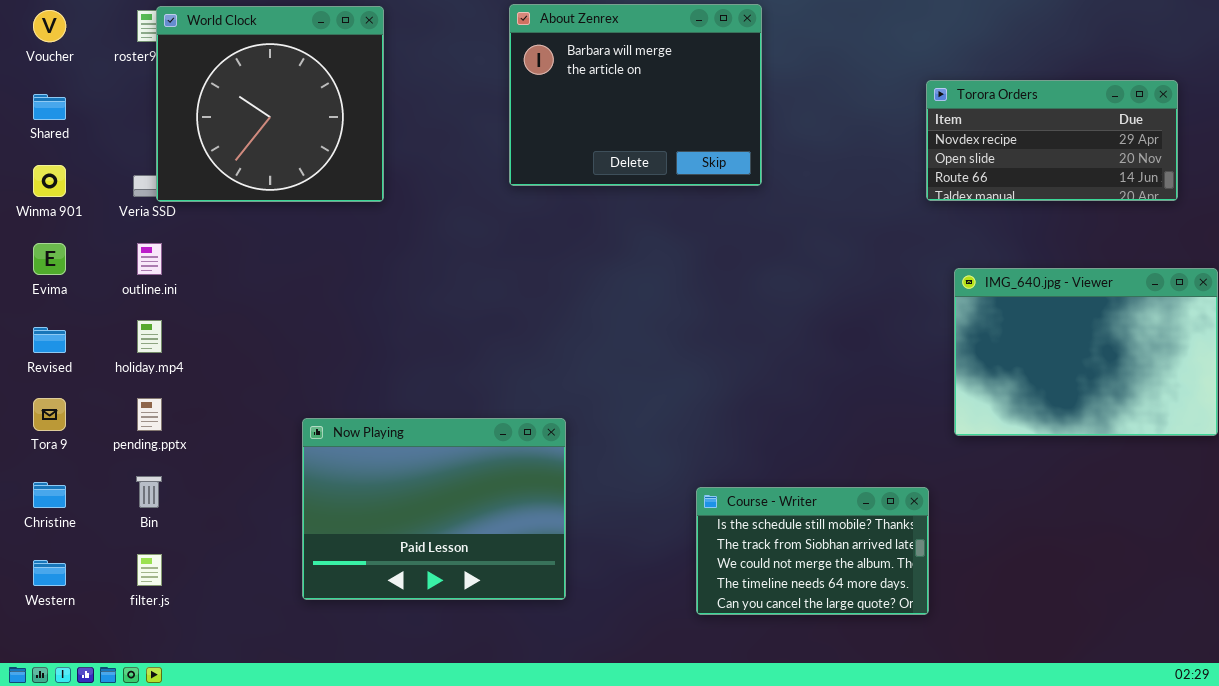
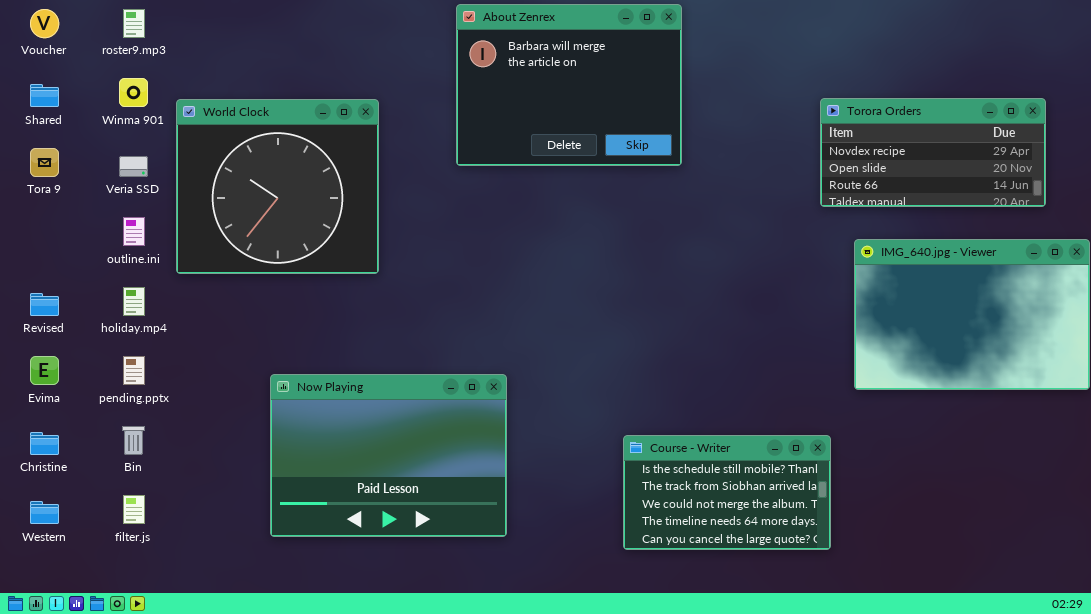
World Clock: [156,6,384,202] -> [176,99,379,274], moved
Torora Orders: [926,80,1178,201] -> [820,98,1046,207], moved
Winma 901: [33,165,66,197] -> [119,78,148,107], moved
Evima: [33,243,66,275] -> [30,356,59,385], moved
Tora 9: [33,398,66,431] -> [30,148,59,177], moved

